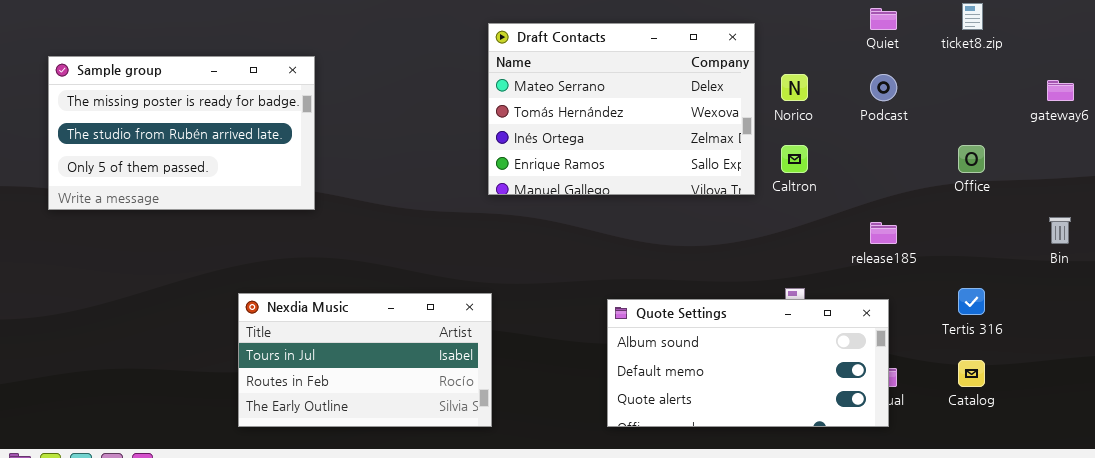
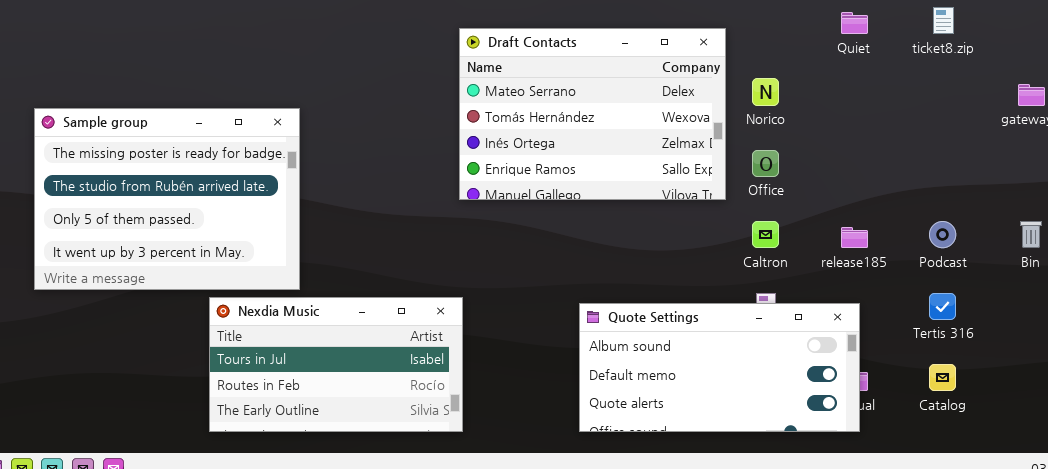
Sample group: [48,56,315,210] -> [34,108,300,290], moved, resized
Podcast: [870,74,897,101] -> [929,221,956,248], moved
Caltron: [781,145,808,173] -> [752,221,779,248], moved
Office: [958,145,985,173] -> [752,150,779,177], moved

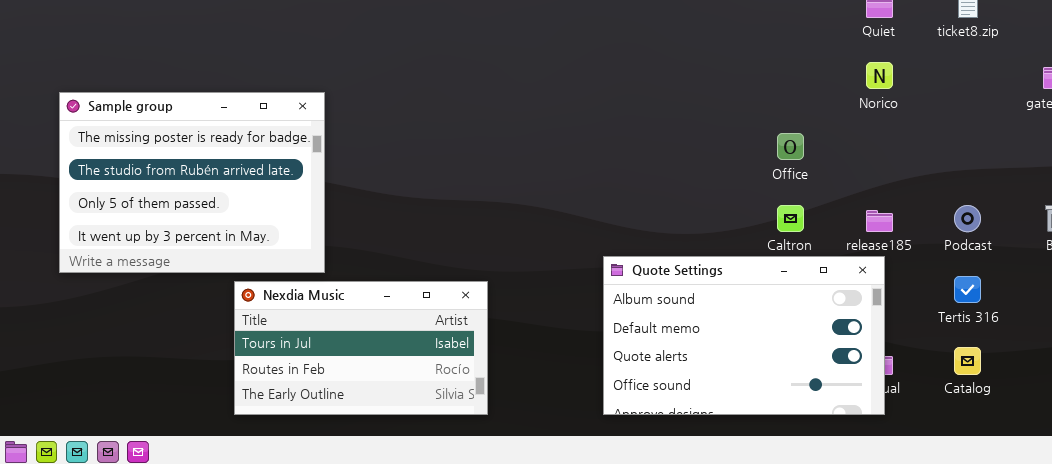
Draft Contacts: [459,28,726,200] -> none, closed
Norico: [752,78,779,106] -> [866,62,893,89], moved
Quote Settings: [579,303,860,432] -> [603,256,885,415], resized

